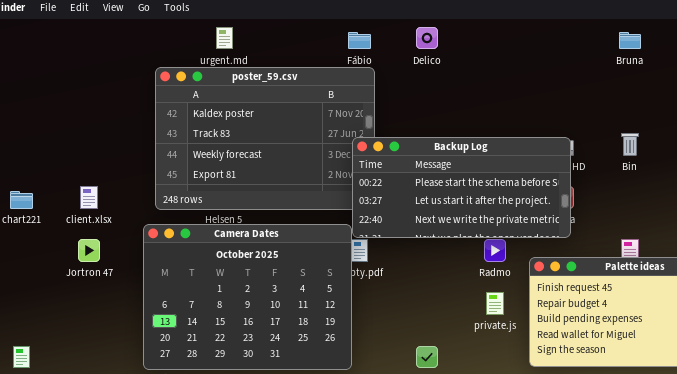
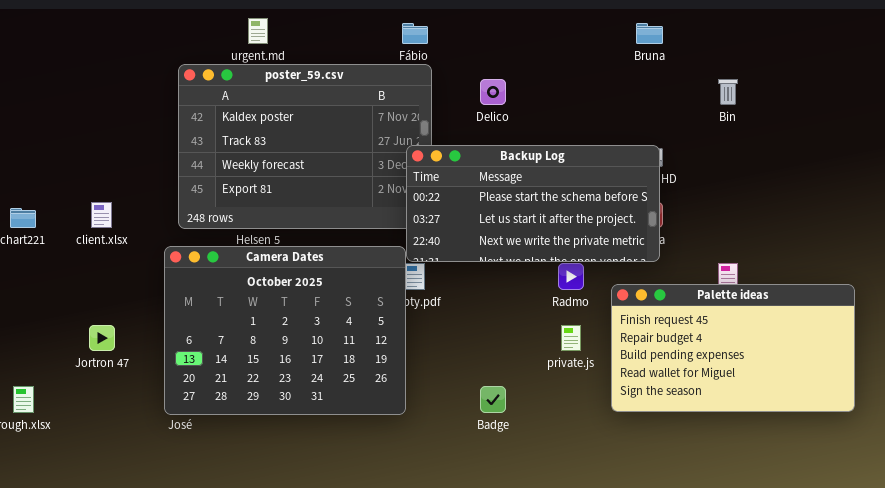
Delico: [416,27,438,49] -> [480,79,506,105], moved
Bruna: [619,32,641,49] -> [636,23,663,44], moved
Bin: [621,133,639,156] -> [718,79,738,105], moved
Jortron 47: [78,239,100,262] -> [89,325,115,351], moved

